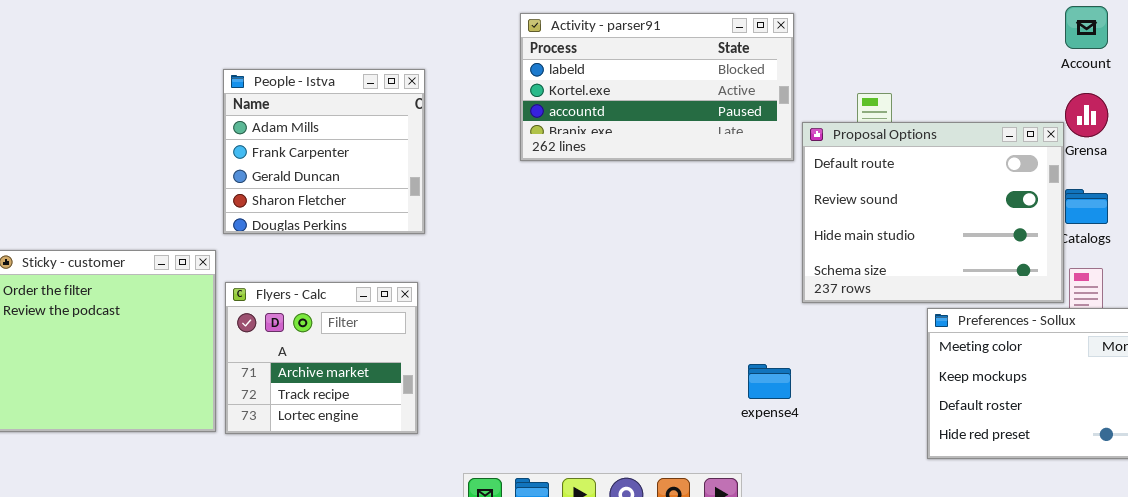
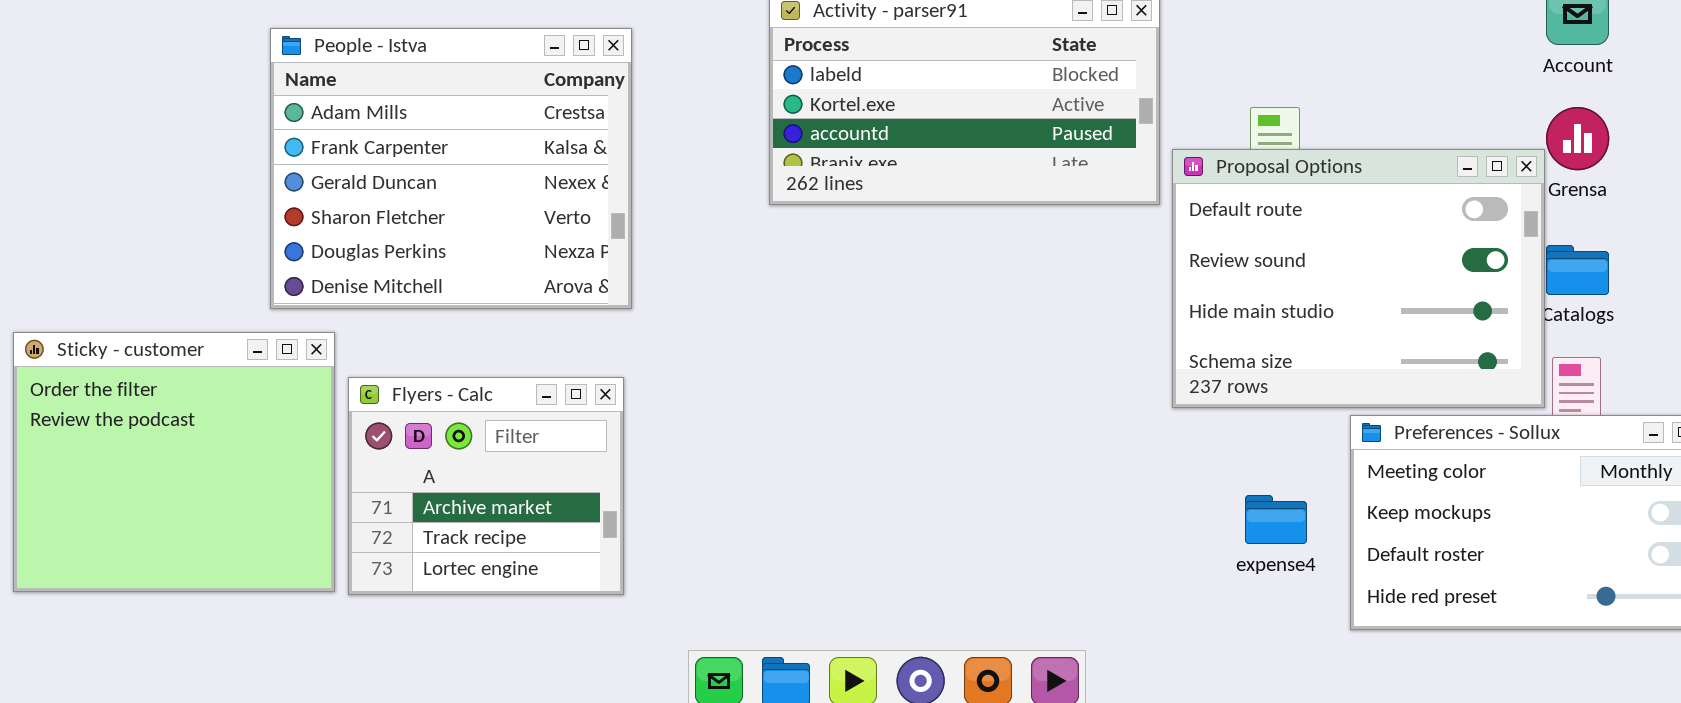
People - Istva: [223,69,425,234] -> [270,28,632,309], resized
expense4: [748,364,791,399] -> [1245,495,1307,544], moved

